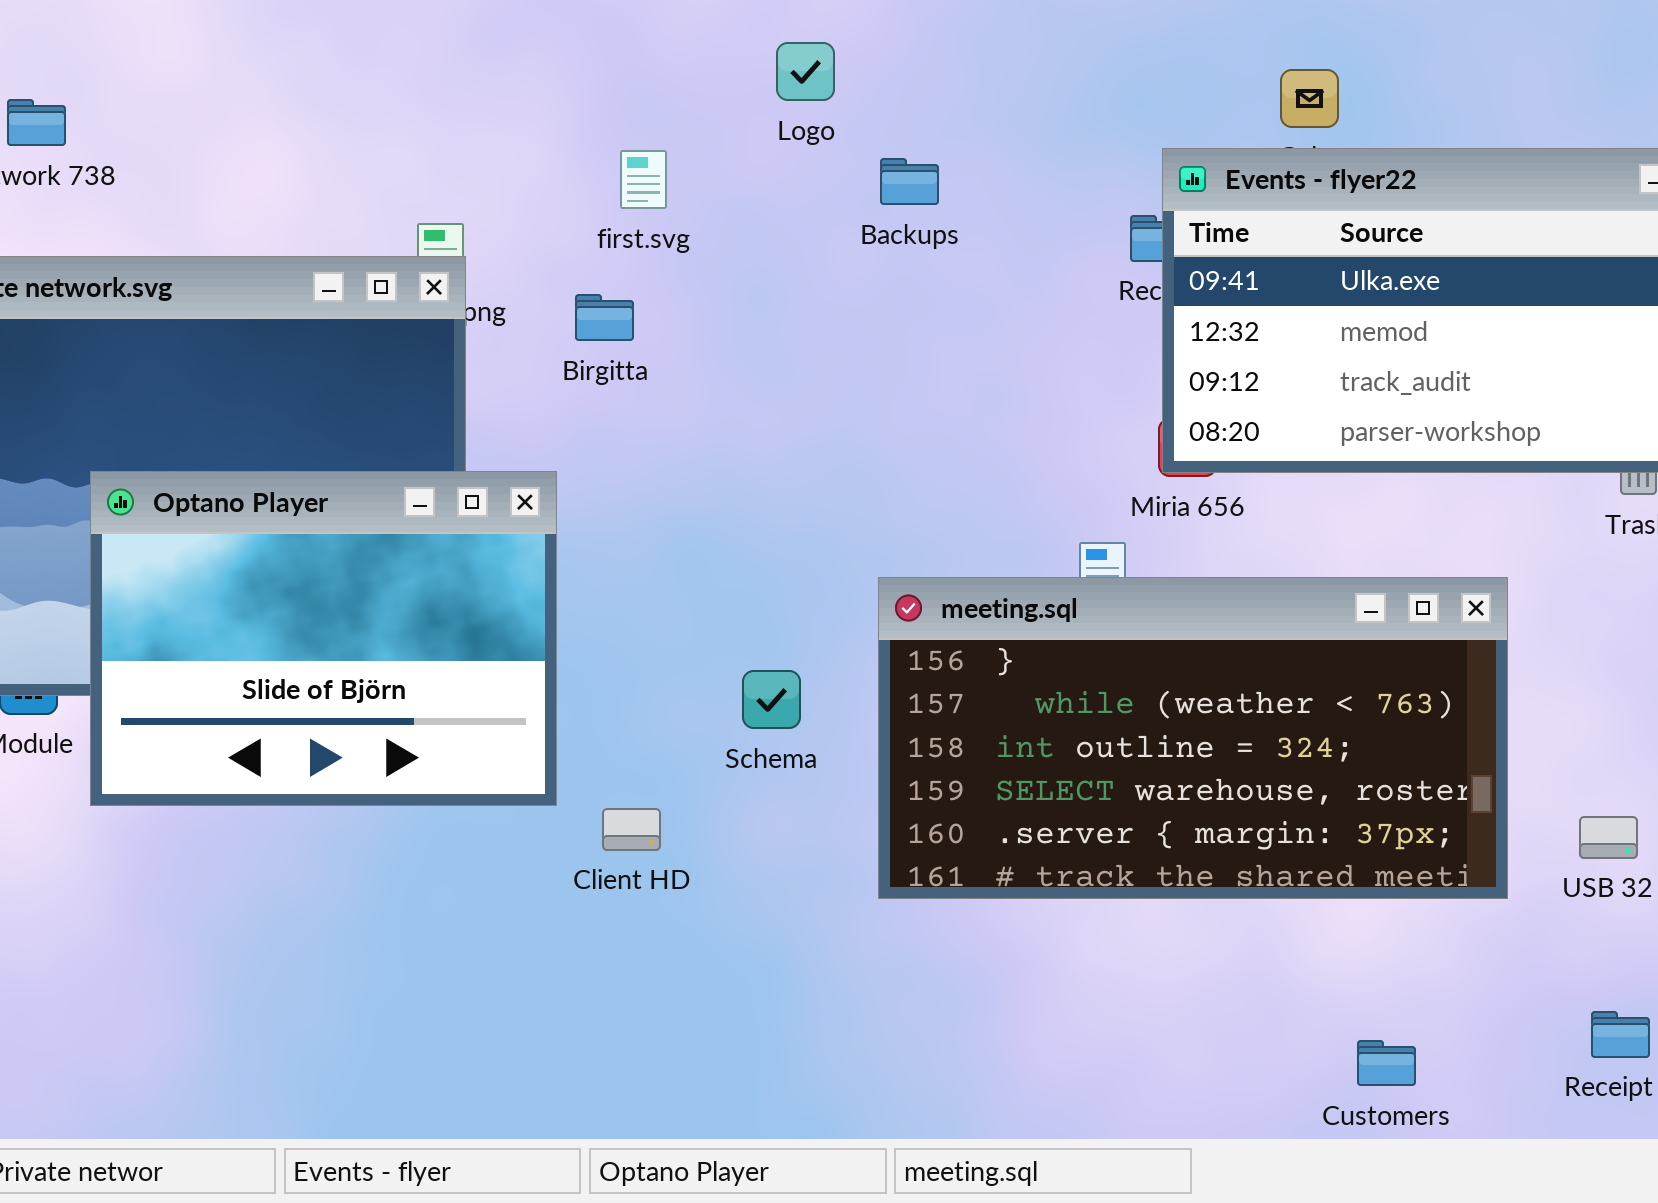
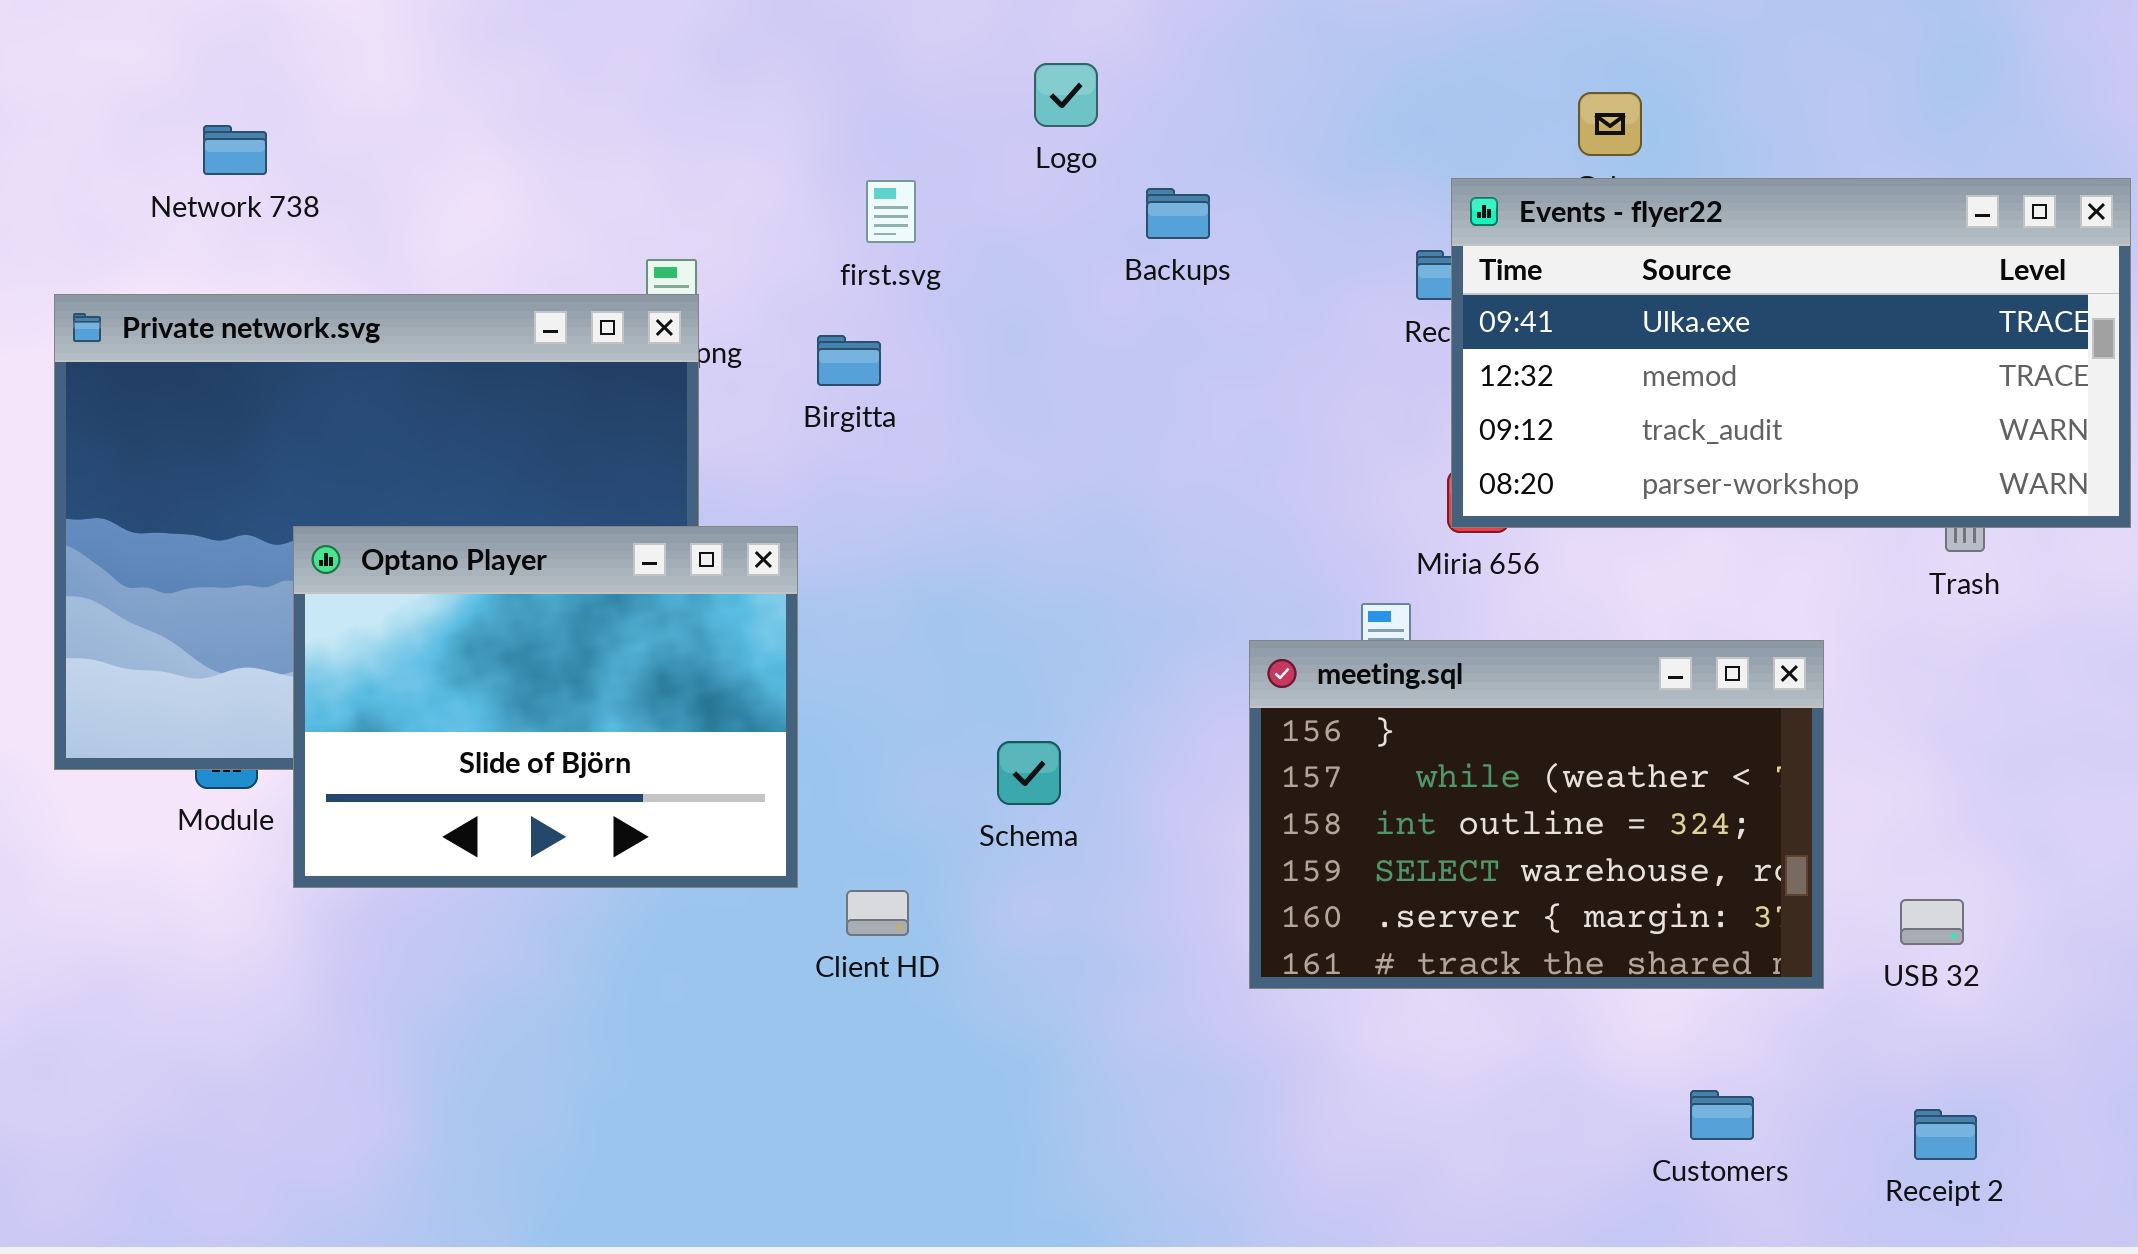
meeting.sql: [878,577,1508,899] -> [1249,640,1824,989], resized
Customers: [1357,1040,1416,1086] -> [1690,1090,1754,1140], moved

